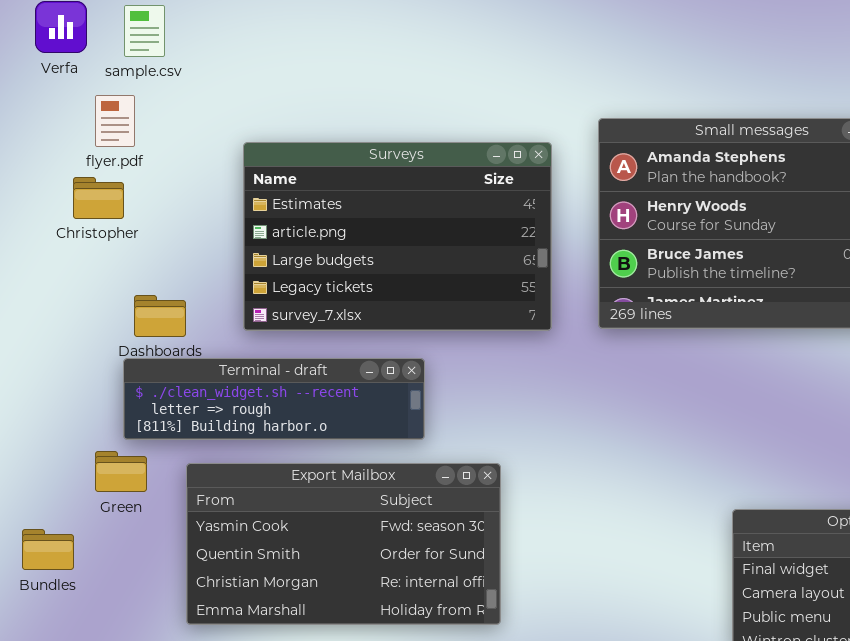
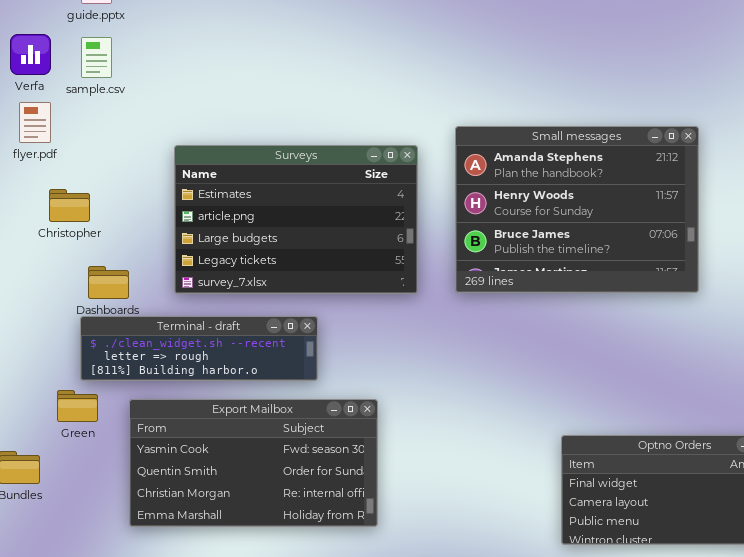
flyer.pdf: [95,95,135,147] -> [19,102,51,143], moved
Christopher: [73,177,124,219] -> [49,189,90,222], moved

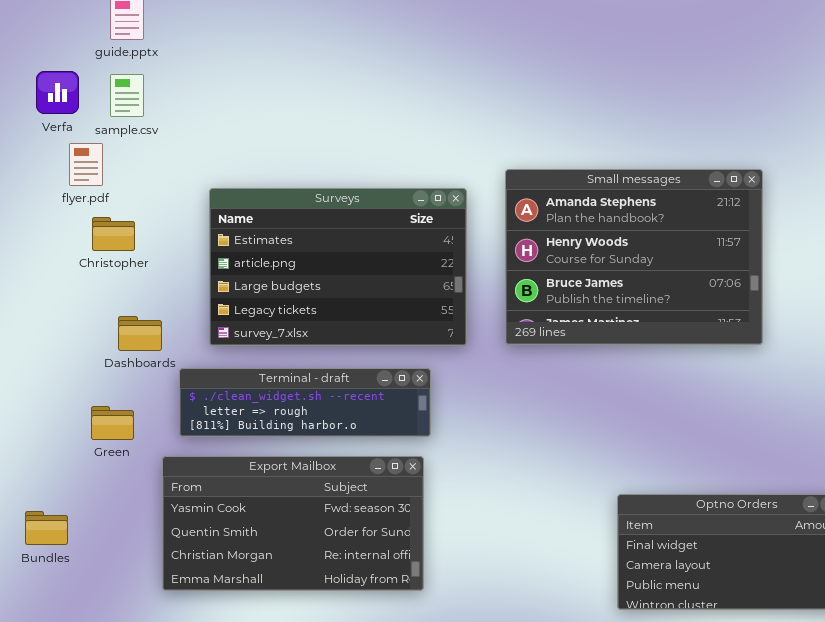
flyer.pdf: [19,102,51,143] -> [69,143,103,186], moved
Christopher: [49,189,90,222] -> [92,217,135,251], moved
Terminal - draft: [80,316,318,381] -> [179,368,431,437], moved
Green: [57,390,98,422] -> [91,406,134,440], moved

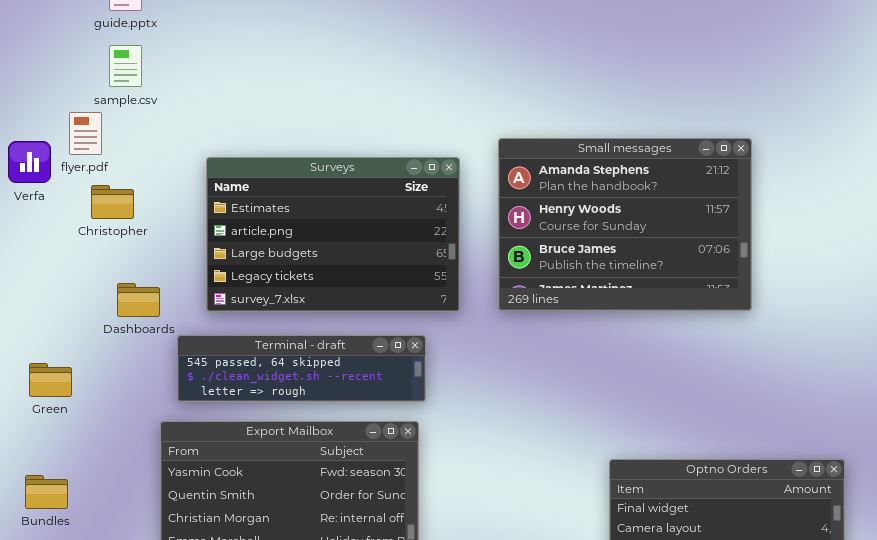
Verfa: [36,71,79,114] -> [8,141,51,183], moved
Terminal - draft: [179,368,431,437] -> [177,335,426,402], scrolled up 1 row
Green: [91,406,134,440] -> [29,363,72,397], moved

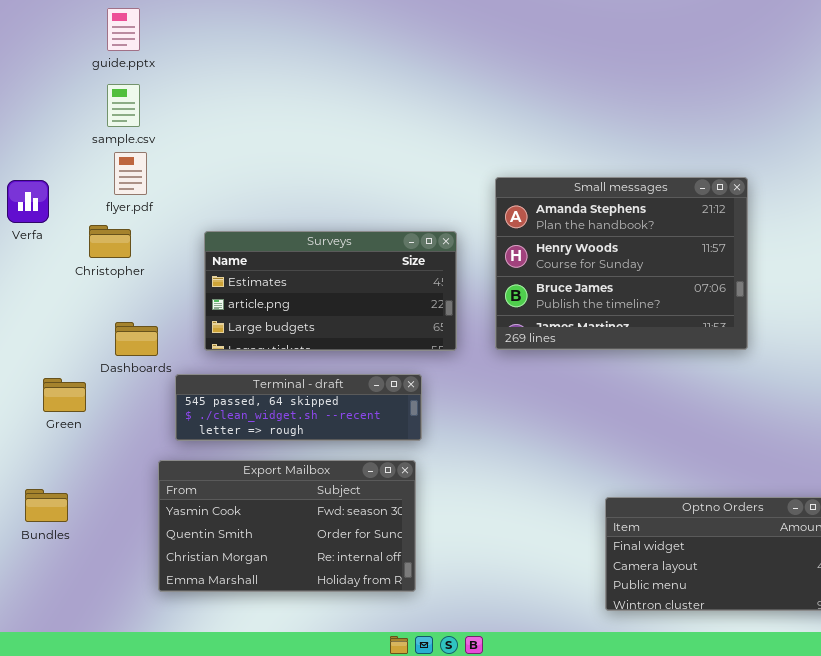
flyer.pdf: [69,112,102,155] -> [114,152,147,195], moved
Surveys: [206,157,460,312] -> [204,231,457,351], resized
Green: [29,363,72,397] -> [43,378,86,412], moved
Bundles: [25,475,68,509] -> [25,489,68,522], moved

